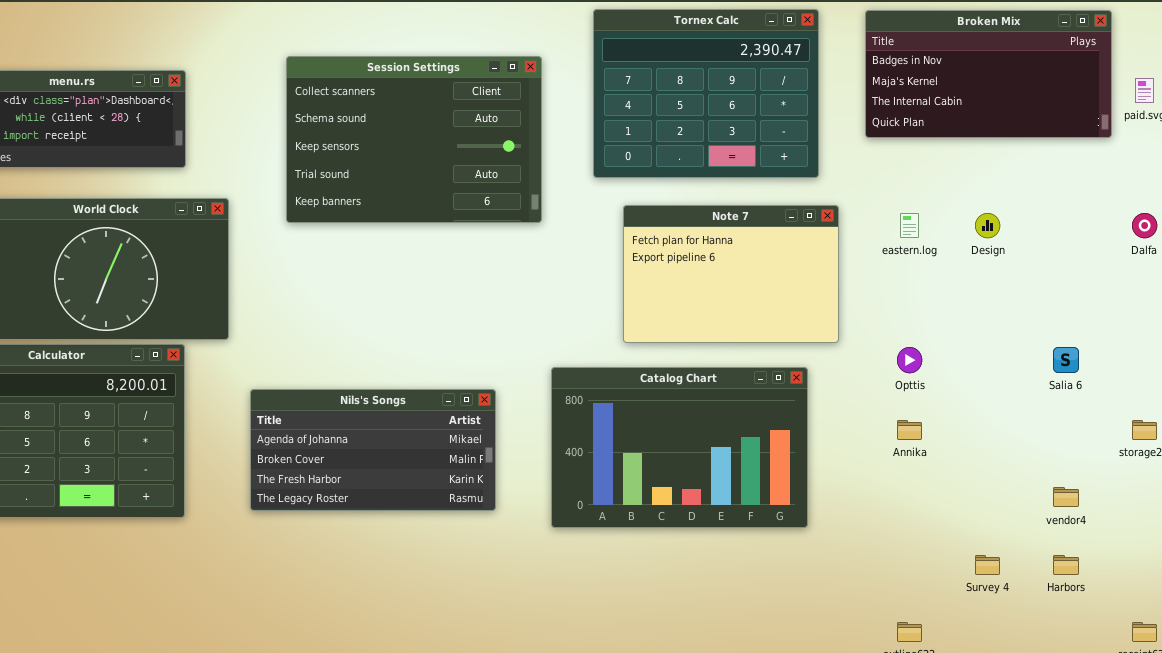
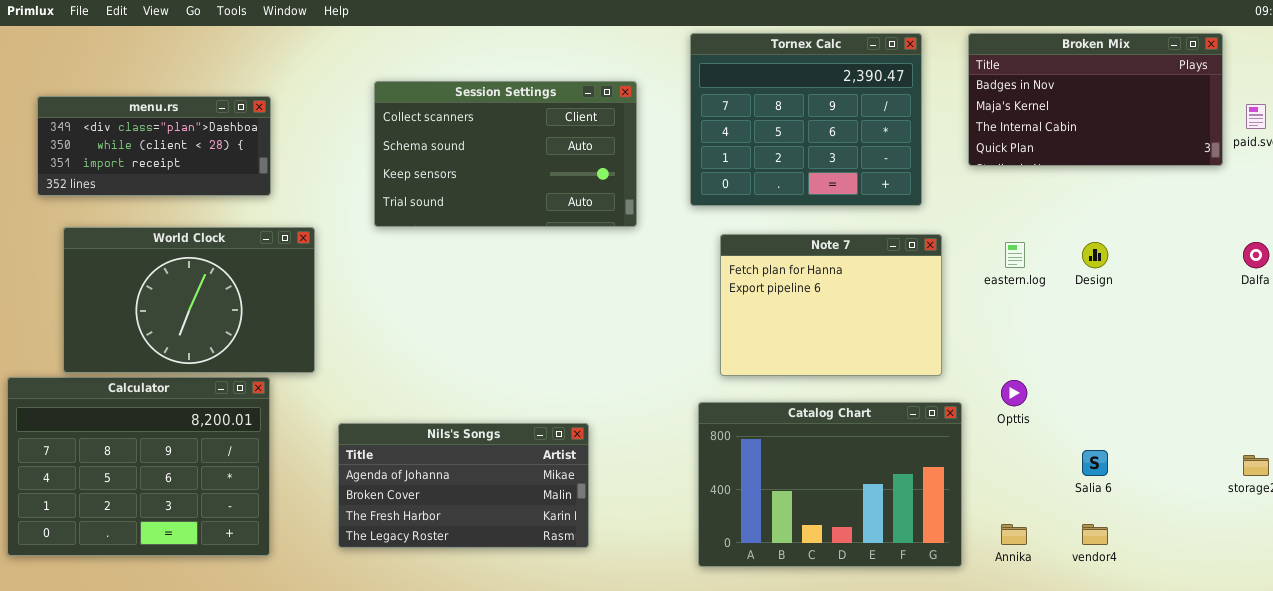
Session Settings: [286,56,542,223] -> [374,81,637,227], resized
Salia 6: [1053,347,1079,373] -> [1082,450,1108,476], moved
Catalog Chart: [551,367,808,528] -> [698,402,962,567], moved
Annika: [897,420,922,440] -> [1001,524,1027,545], moved
vendor4: [1053,487,1079,507] -> [1082,524,1108,545], moved

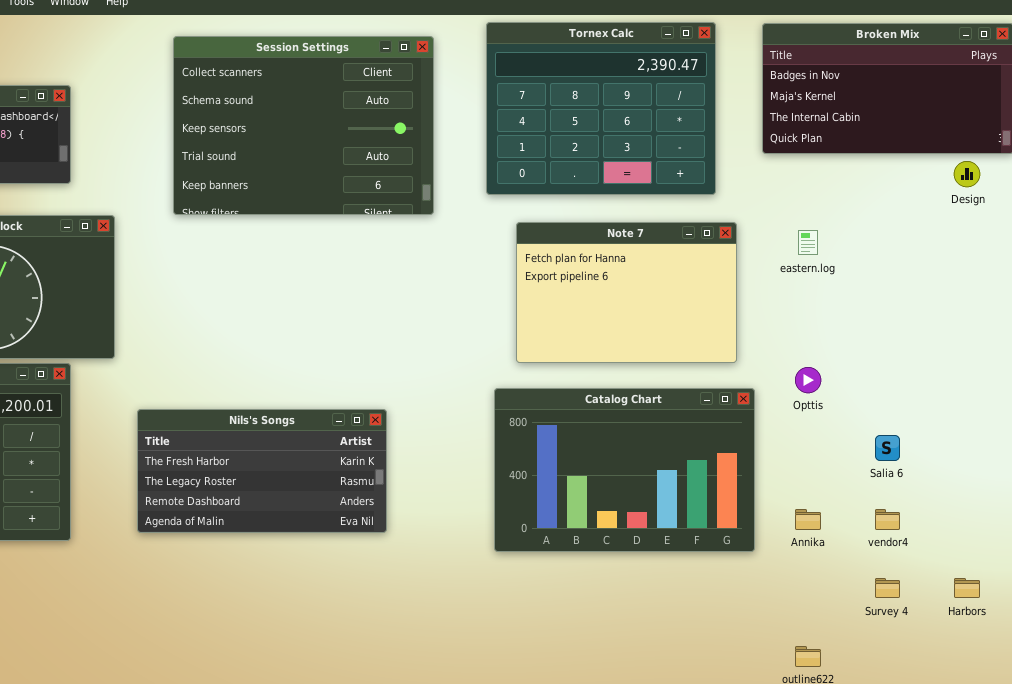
Session Settings: [374,81,637,227] -> [173,36,434,215], resized
Design: [1082,242,1108,268] -> [954,161,980,187], moved
Nils's Songs: [338,423,589,548] -> [137,409,387,533], scrolled down 2 rows

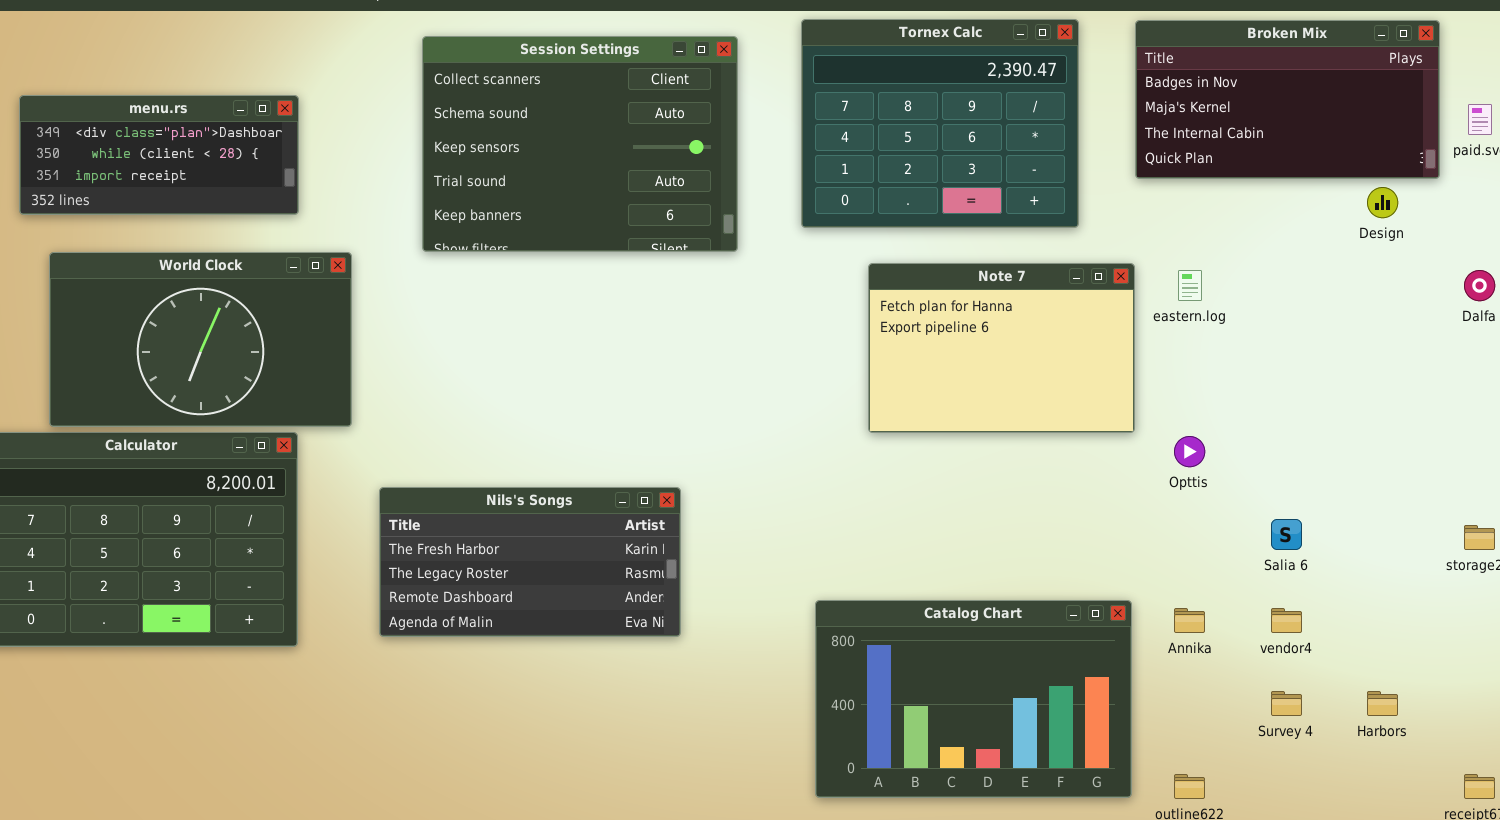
Note 7: [516,222,737,363] -> [868,263,1135,433], moved
Catalog Chart: [494,388,755,552] -> [815,600,1132,798], moved

